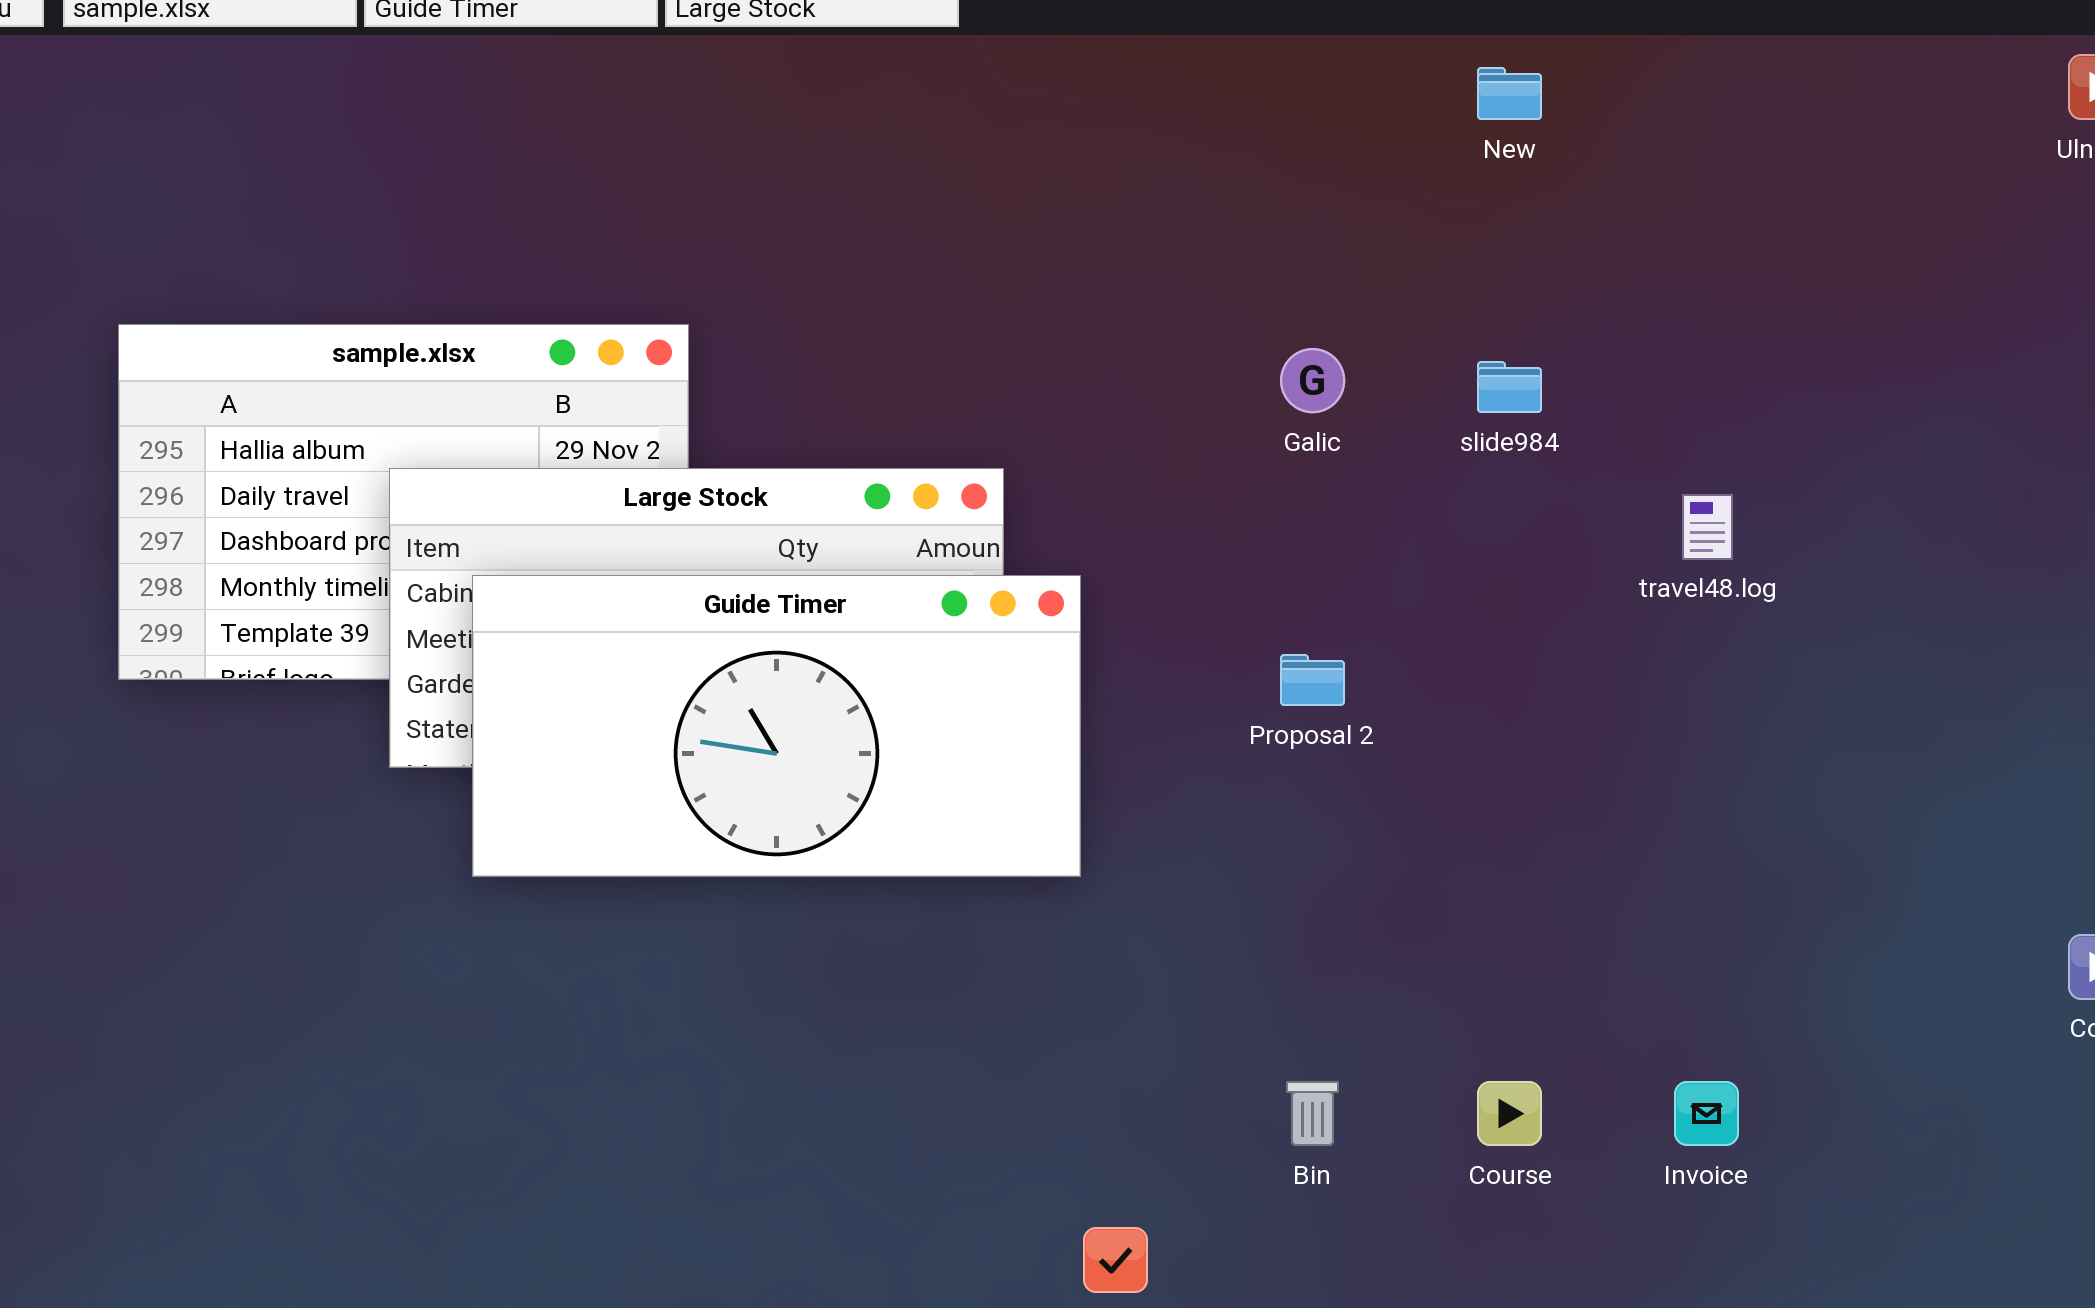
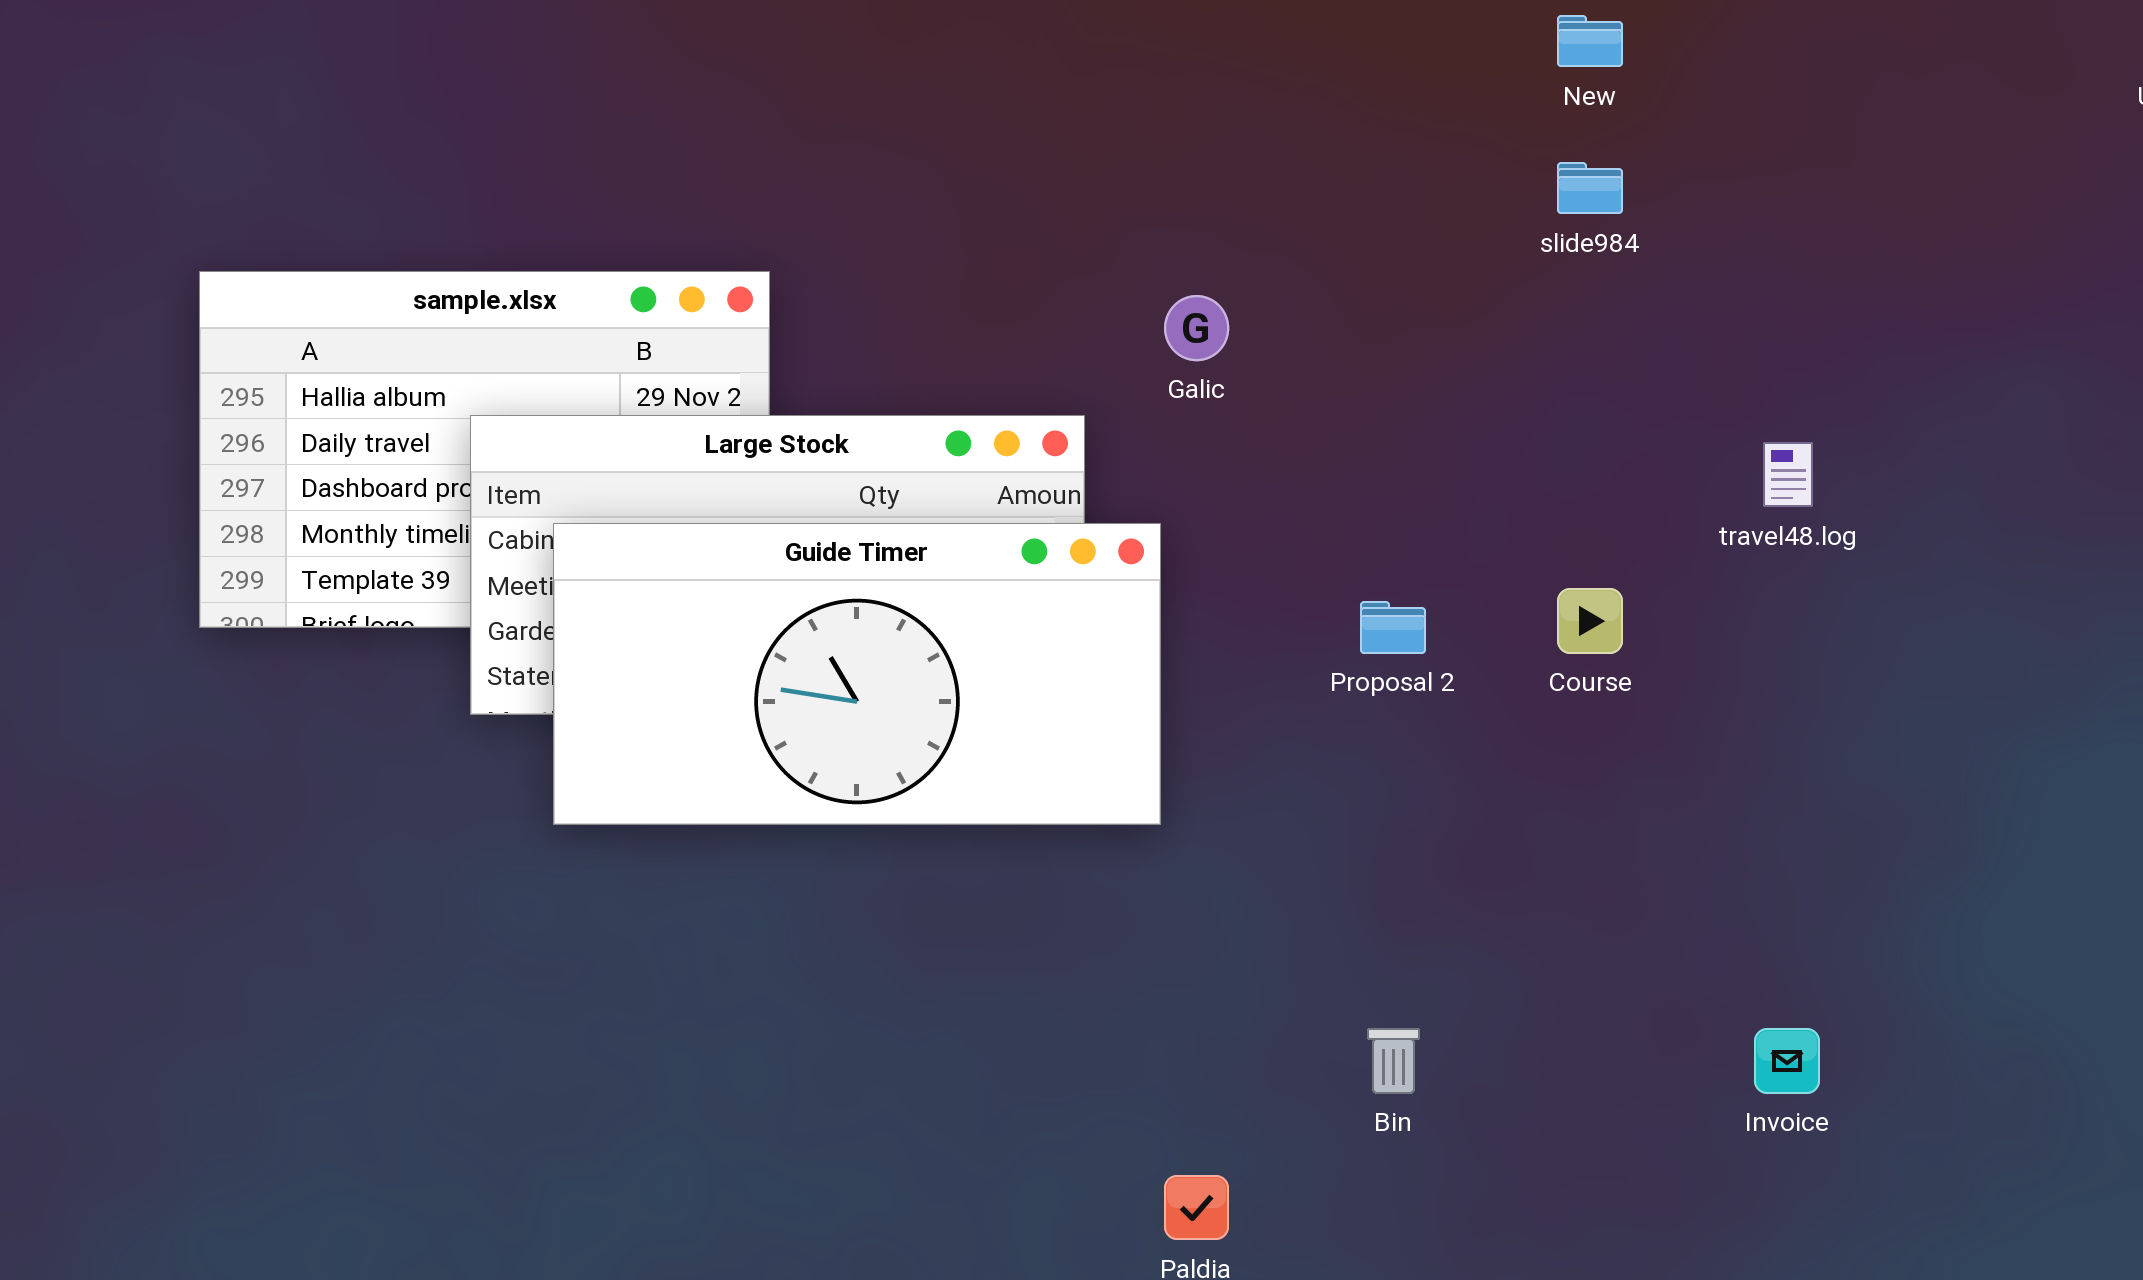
Galic: [1280,348,1345,413] -> [1164,295,1229,361], moved
slide984: [1477,361,1542,413] -> [1557,162,1623,214], moved
Course: [1477,1081,1542,1146] -> [1557,588,1623,654], moved

